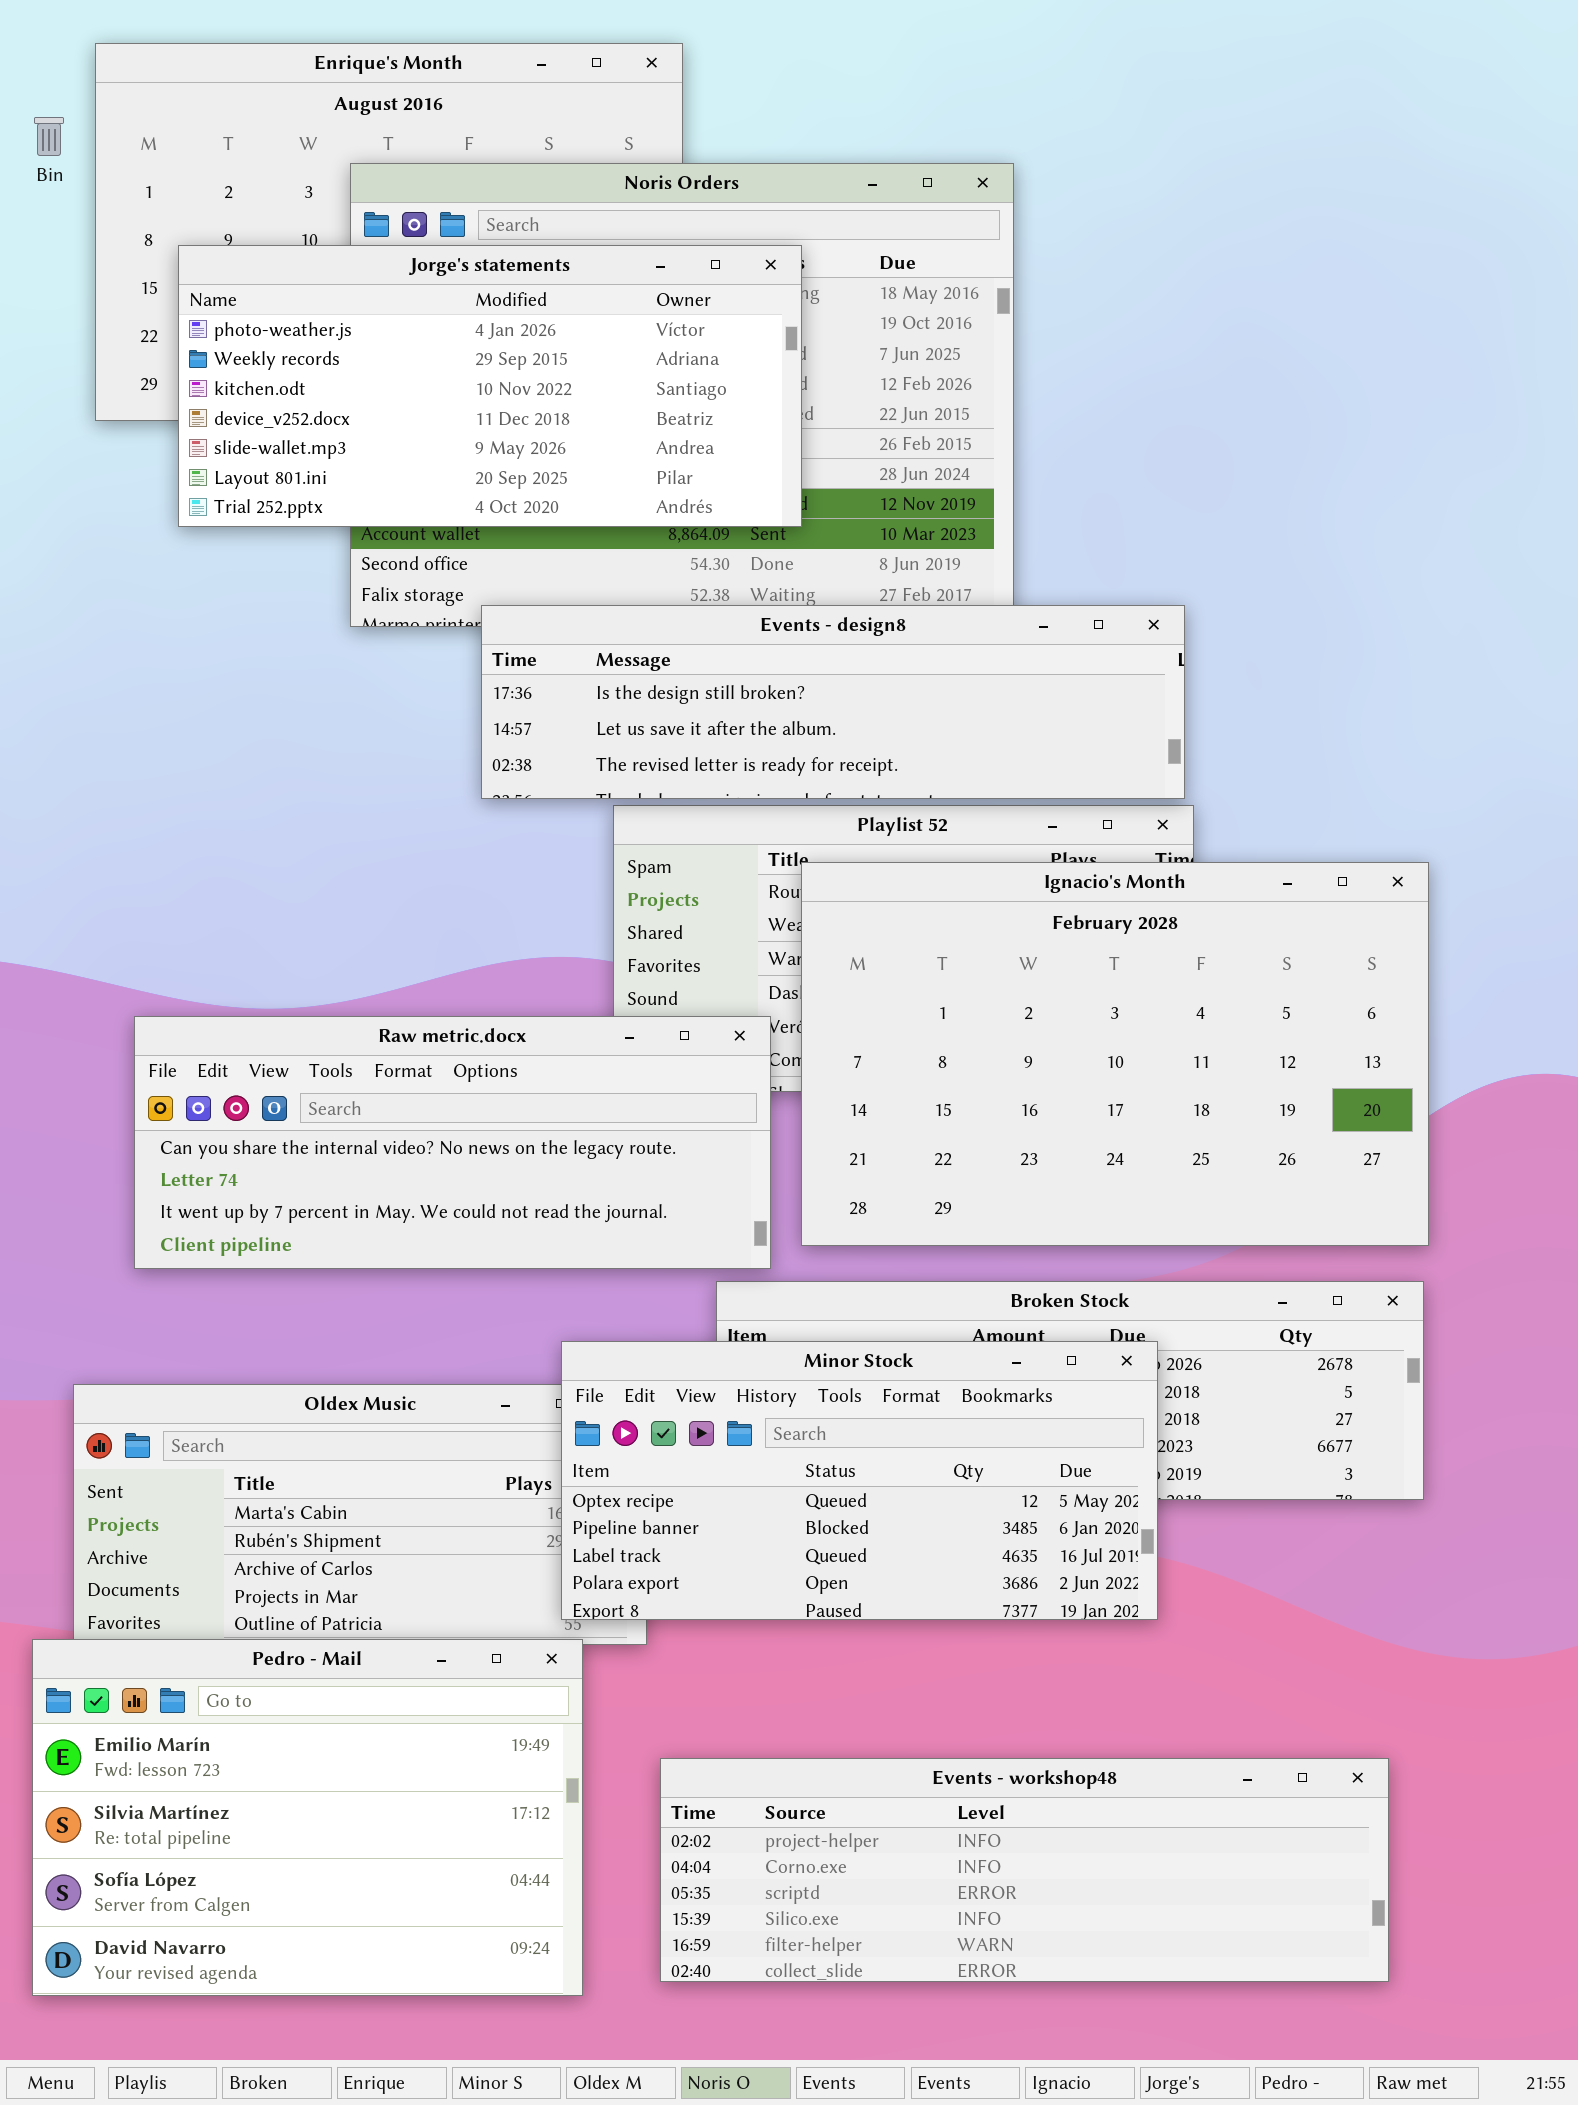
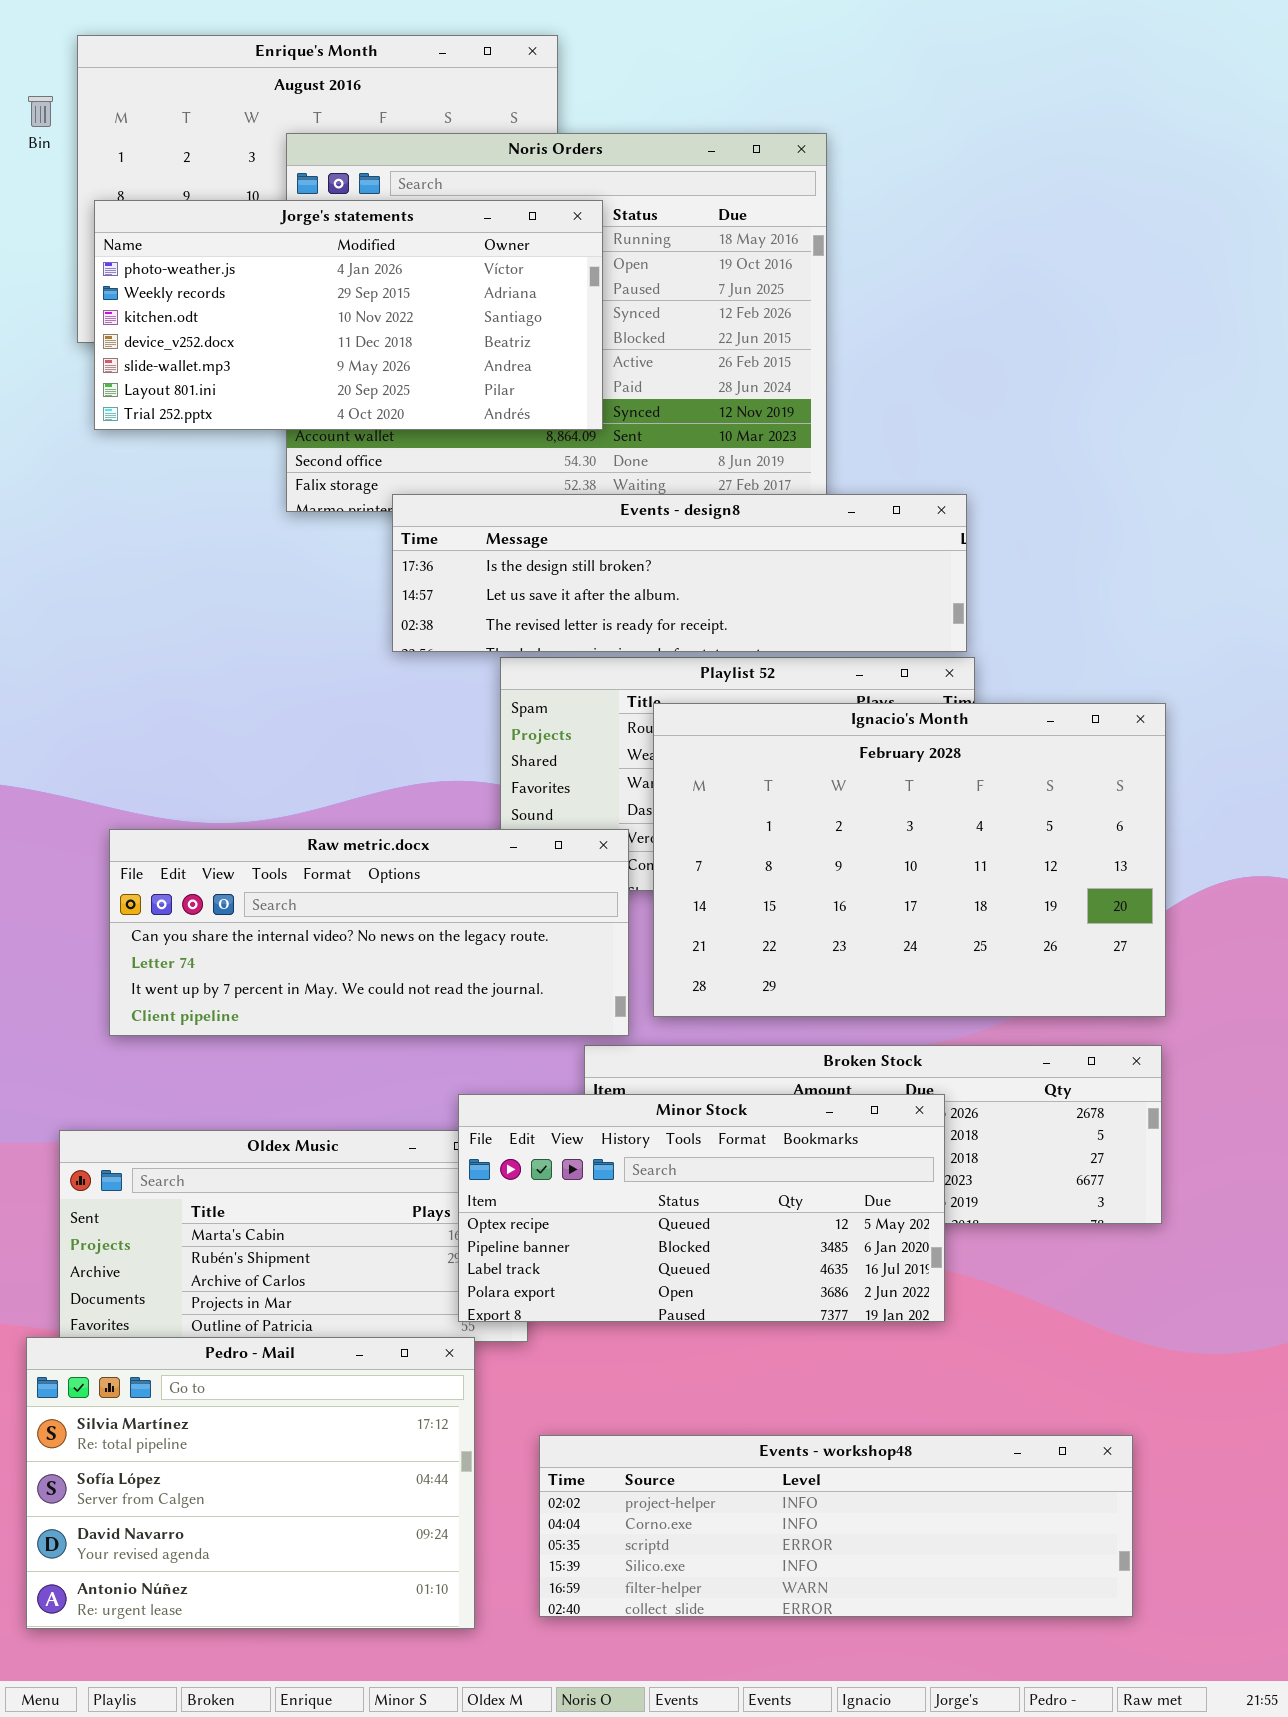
Jorge's statements: [178,245,802,527] -> [94,200,603,430], moved
Pedro - Mail: [32,1639,583,1996] -> [26,1337,475,1629], scrolled down 1 row

